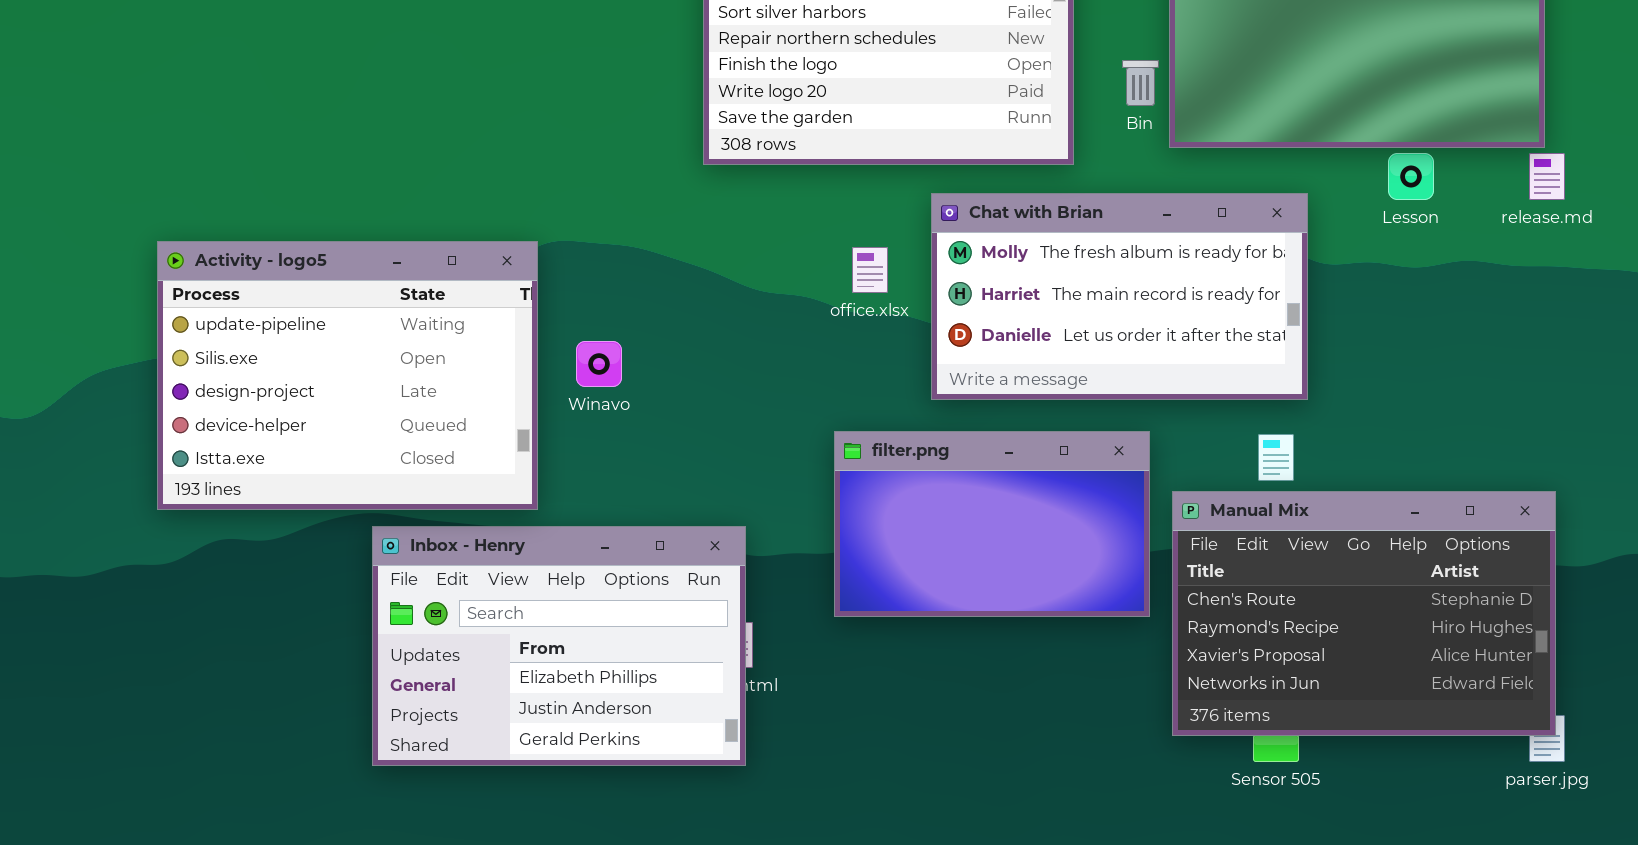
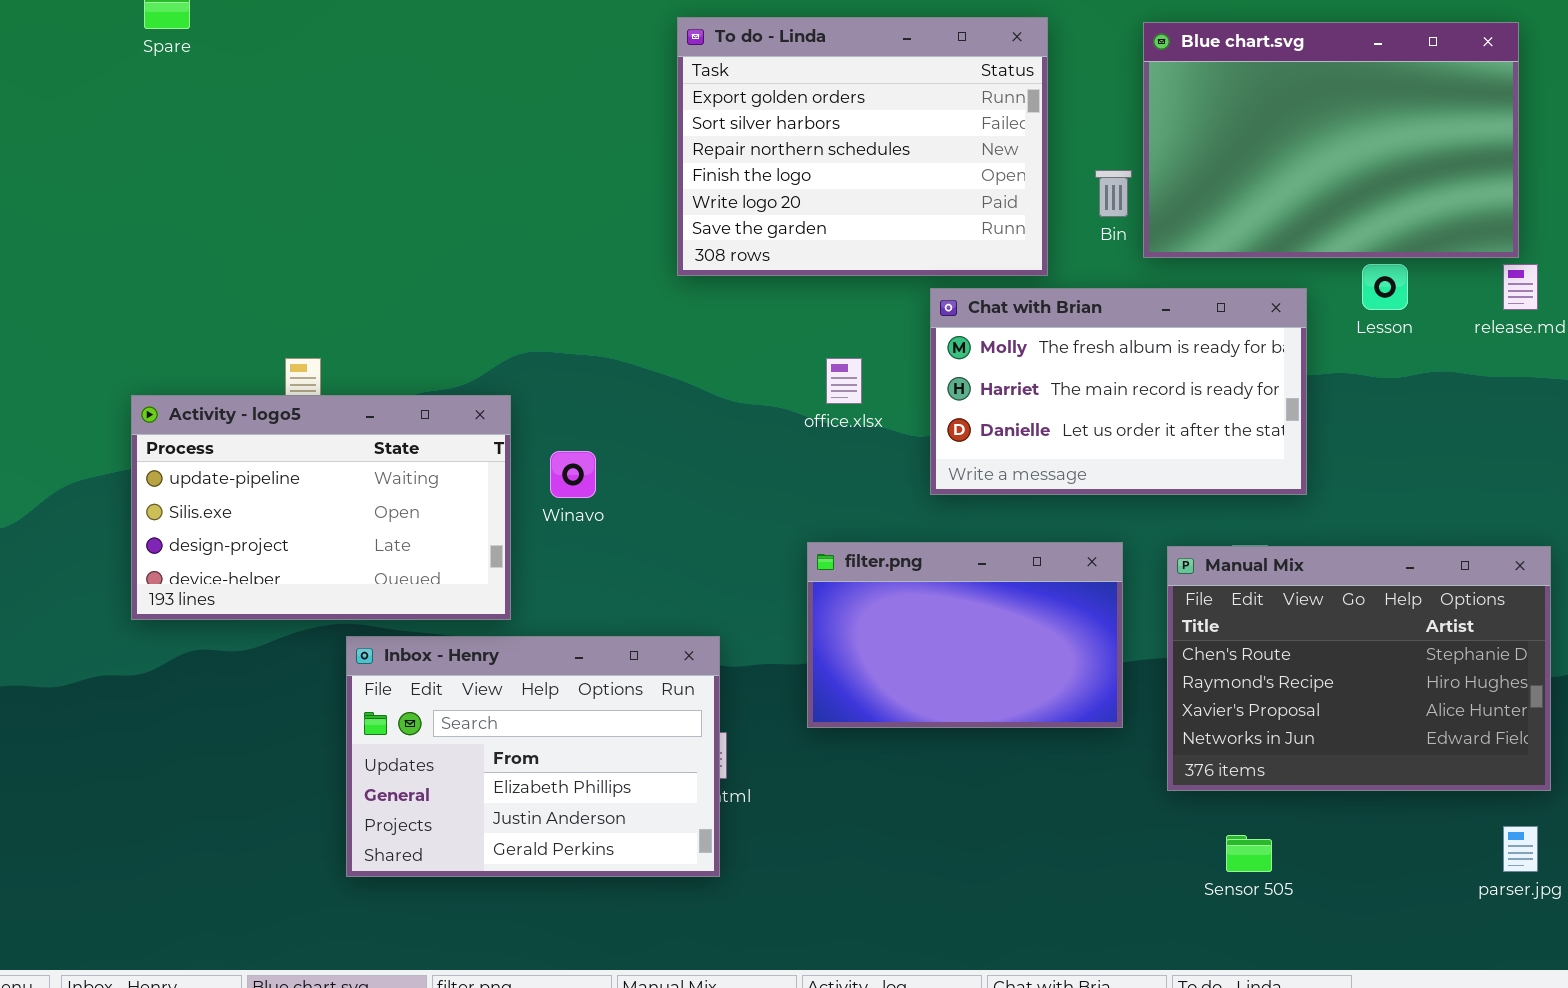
Chat with Brian: [931,193,1308,400] -> [930,288,1307,495], moved
Activity - logo5: [157,241,538,510] -> [131,395,511,620], resized
Manual Mix: [1172,491,1556,736] -> [1167,546,1551,791], moved

